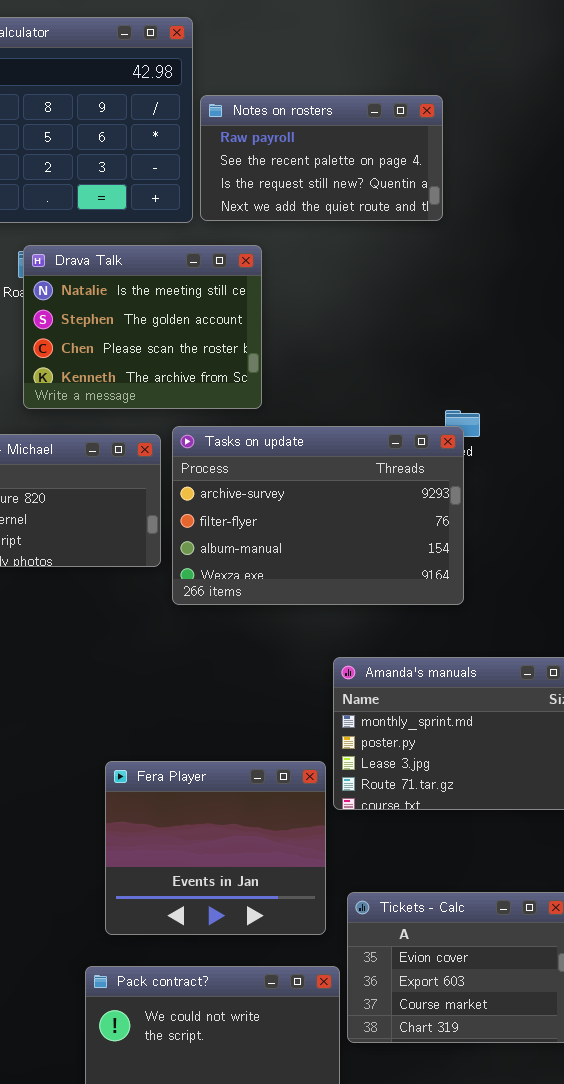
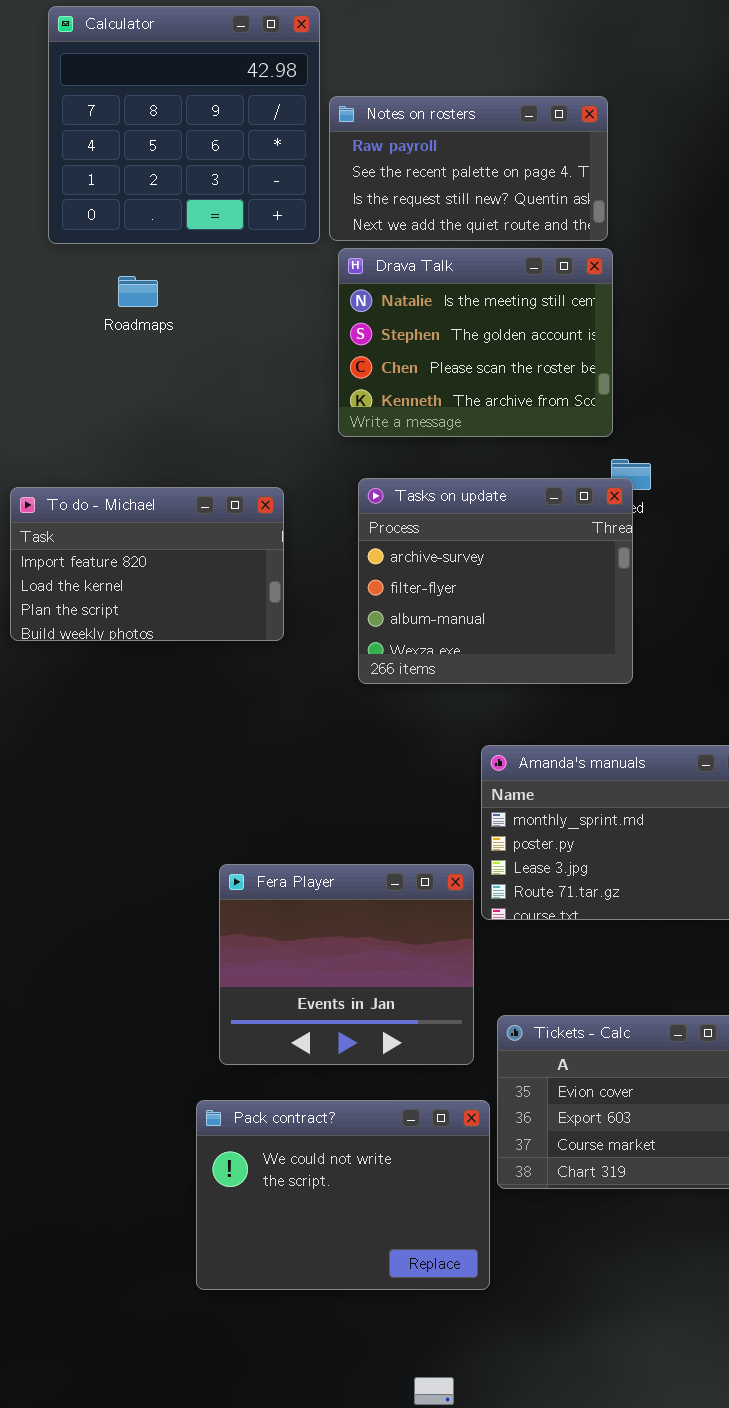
Drava Talk: [23,245,262,409] -> [338,248,613,437], moved
Tasks on update: [172,426,464,605] -> [358,478,633,684], resized

